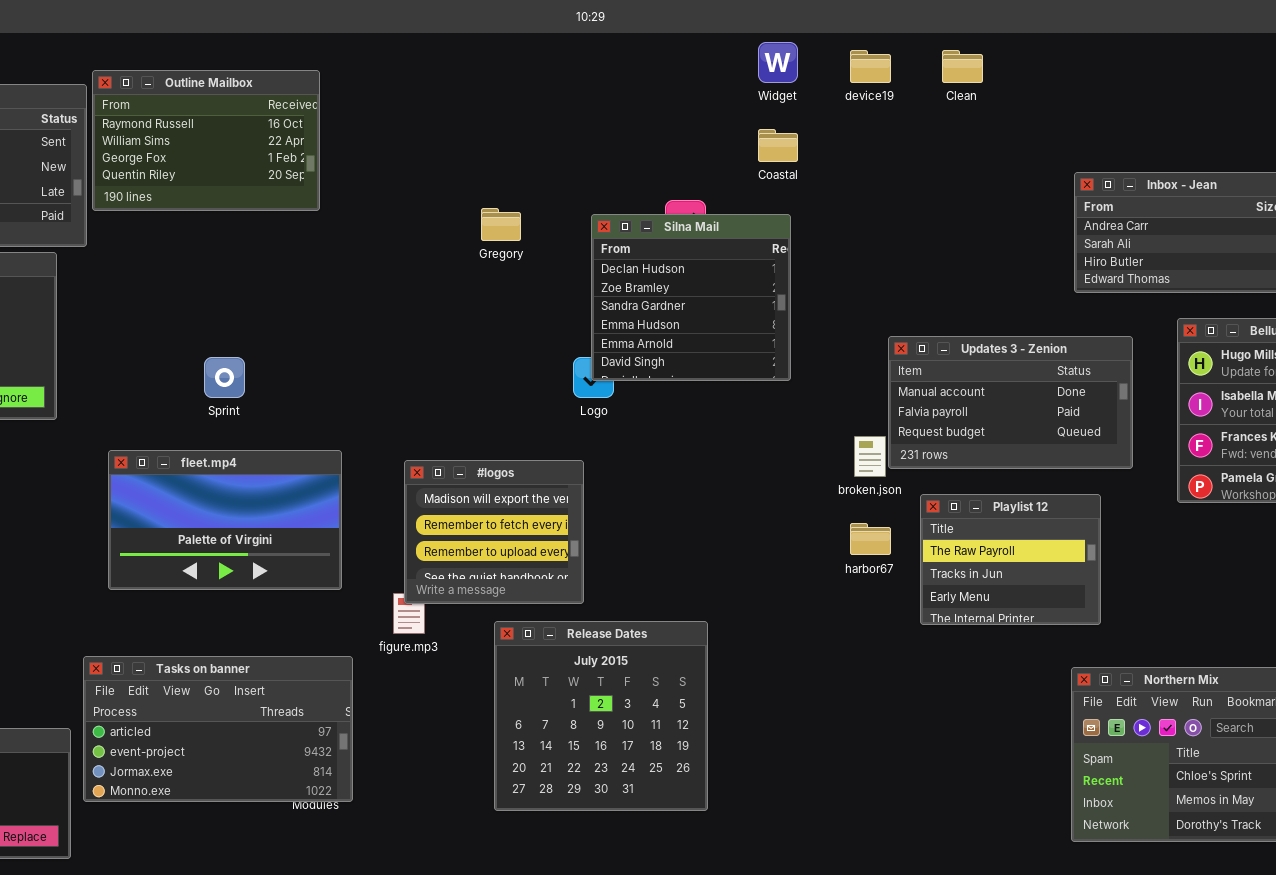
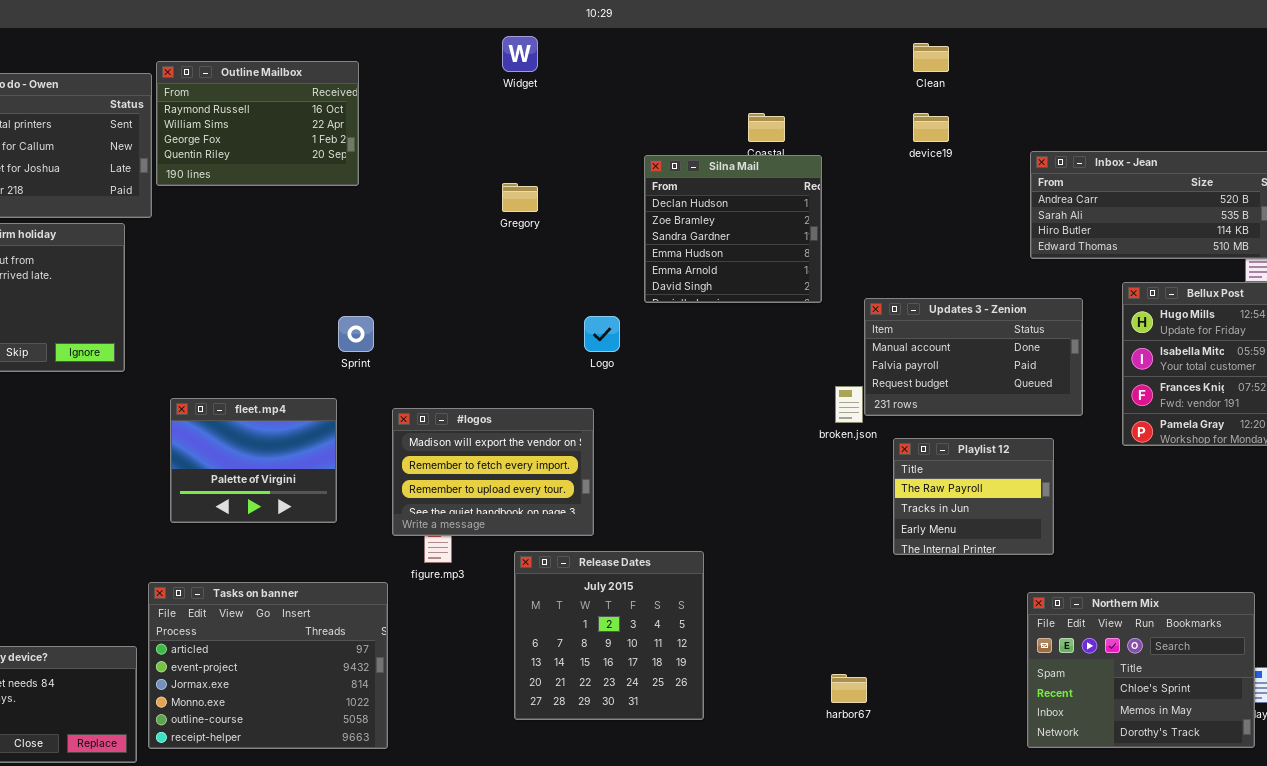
Widget: [758,42,798,83] -> [502,36,538,72], moved
device19: [850,50,891,83] -> [913,113,949,142], moved
Silna Mail: [591,214,791,381] -> [644,155,822,303], moved
Sprint: [204,357,245,398] -> [338,316,374,352], moved
fleet.mp4: [108,450,342,590] -> [170,398,337,523], resized
#logos: [404,460,584,604] -> [392,408,594,536], resized
harbor67: [850,523,891,555] -> [831,674,867,703], moved
Tasks on banner: [83,656,353,802] -> [148,582,388,749], resized

